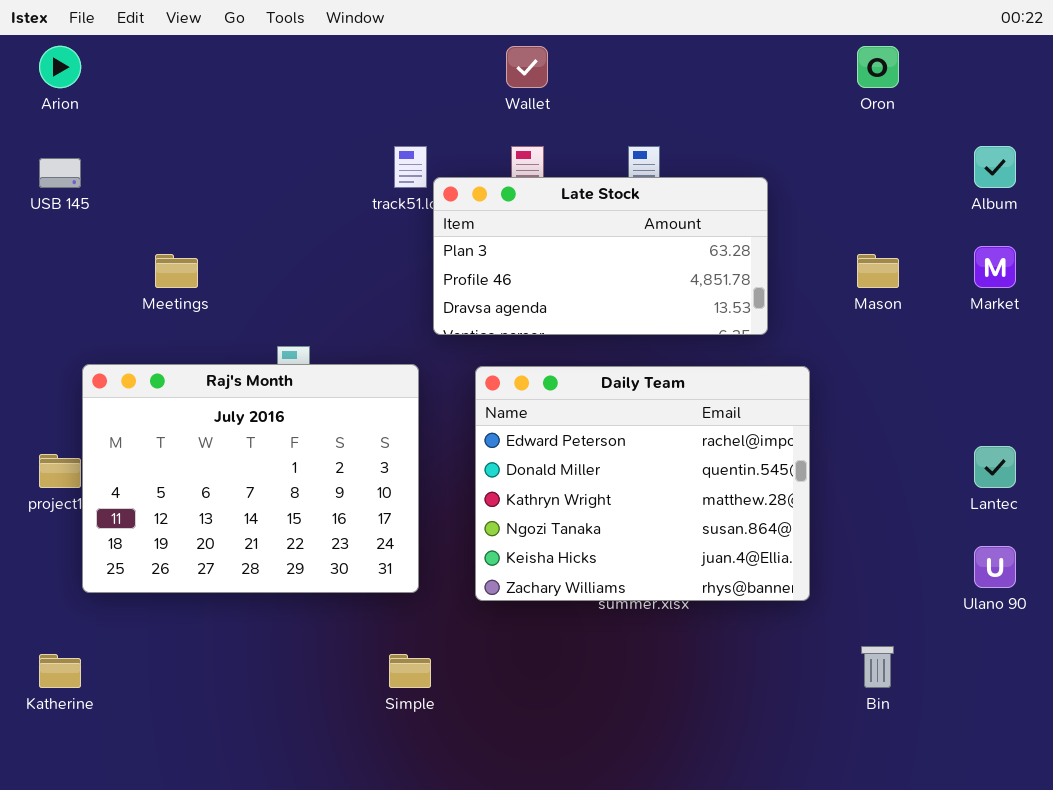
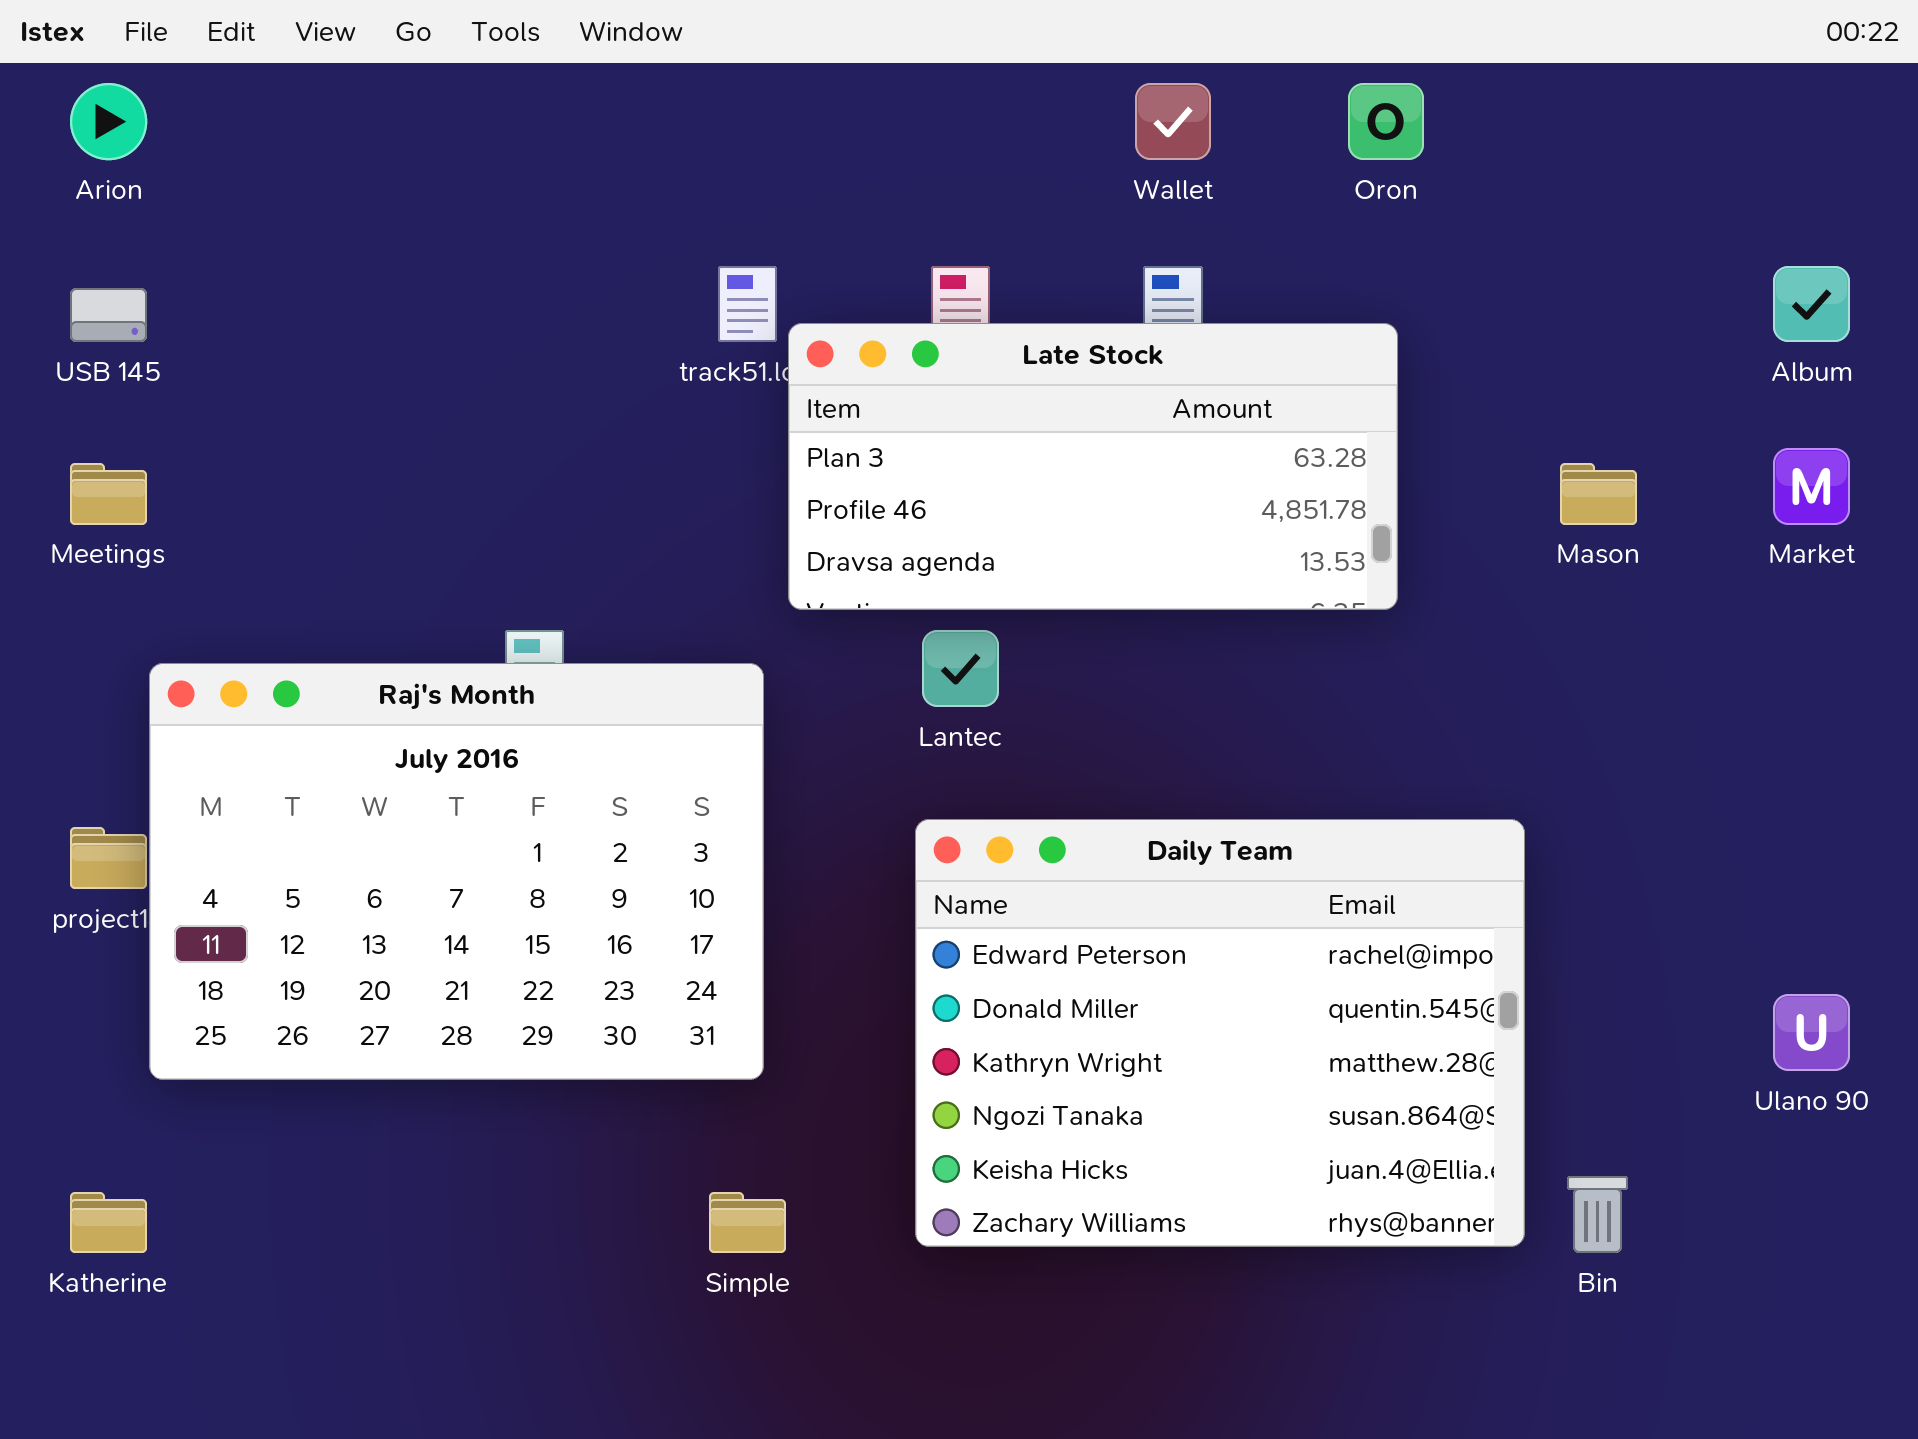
Wallet: [506,46,548,88] -> [1135,83,1211,160], moved
Oron: [857,46,899,88] -> [1348,83,1424,160], moved
Meetings: [155,254,198,288] -> [70,463,147,525], moved
Daily Team: [475,366,810,601] -> [915,819,1525,1247], moved
Lantec: [974,446,1016,488] -> [922,630,999,707], moved

